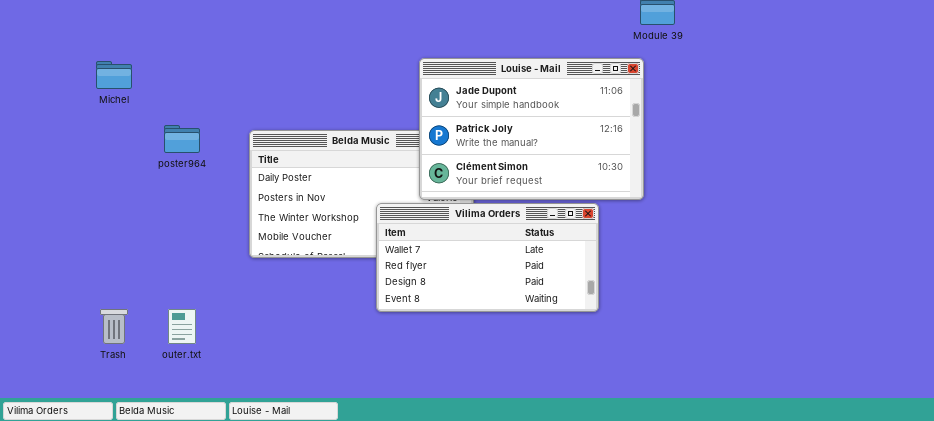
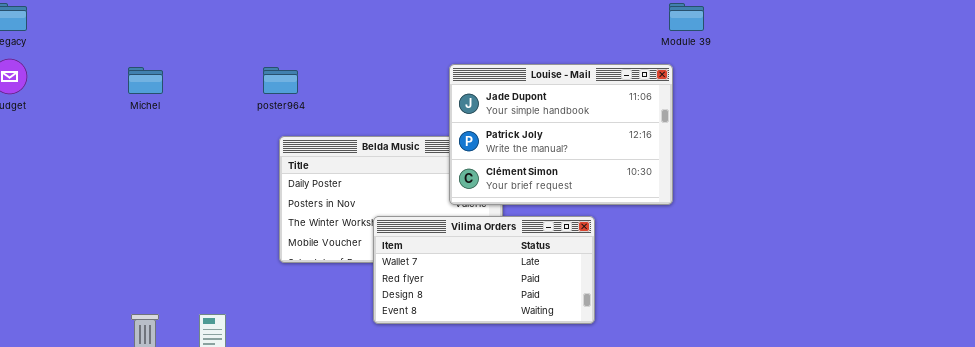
poster964: [164,125,200,153] -> [263,67,298,94], moved
Vilima Orders: [376,203,599,312] -> [373,216,595,324], moved

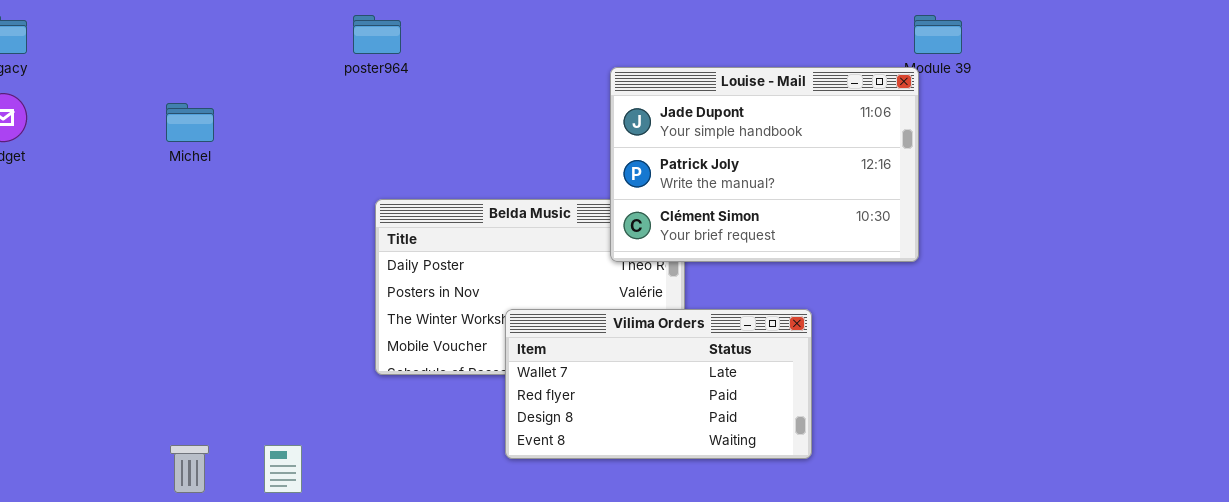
Louise - Mail: [449,64,673,205] -> [610,67,919,262], moved
poster964: [263,67,298,94] -> [353,15,401,54], moved

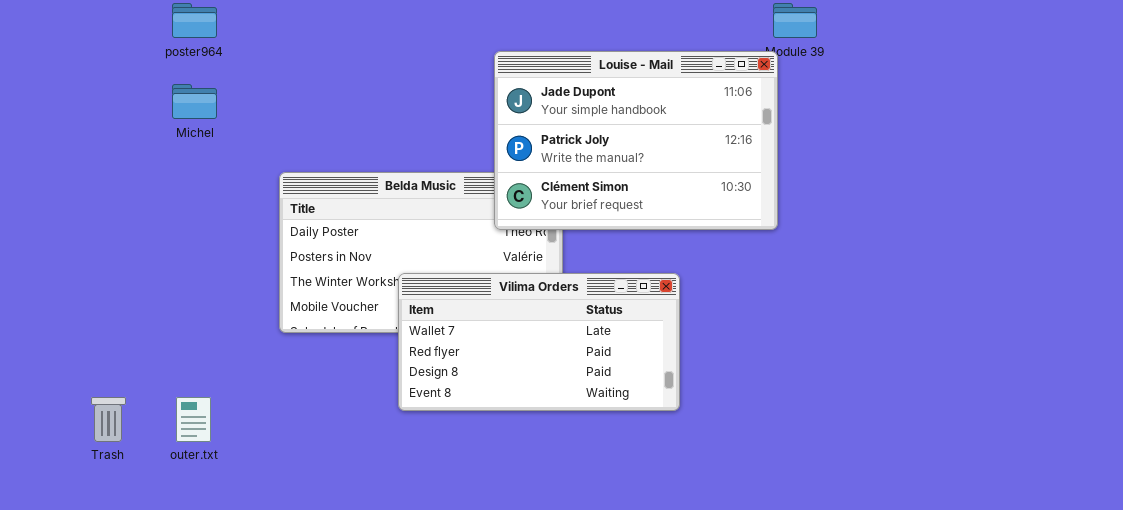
poster964: [353,15,401,54] -> [172,3,217,38], moved
Michel: [166,103,214,142] -> [172,84,217,119], moved

